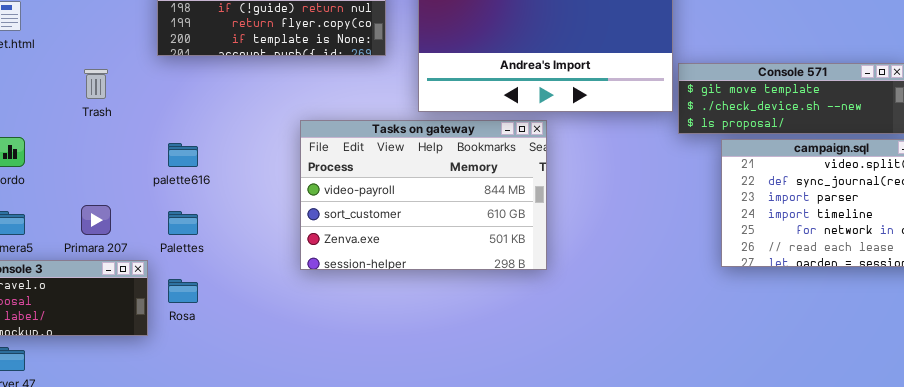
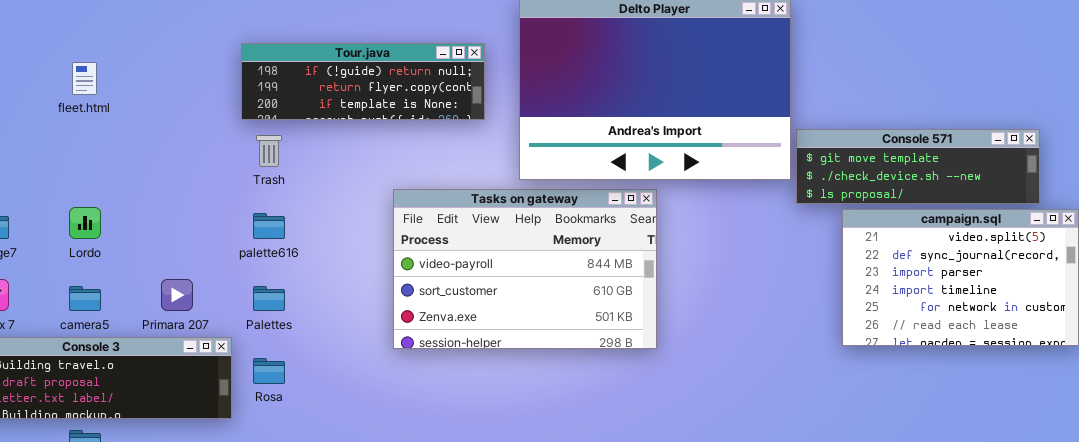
Trash: [84,69,108,99] -> [256,135,282,167], moved

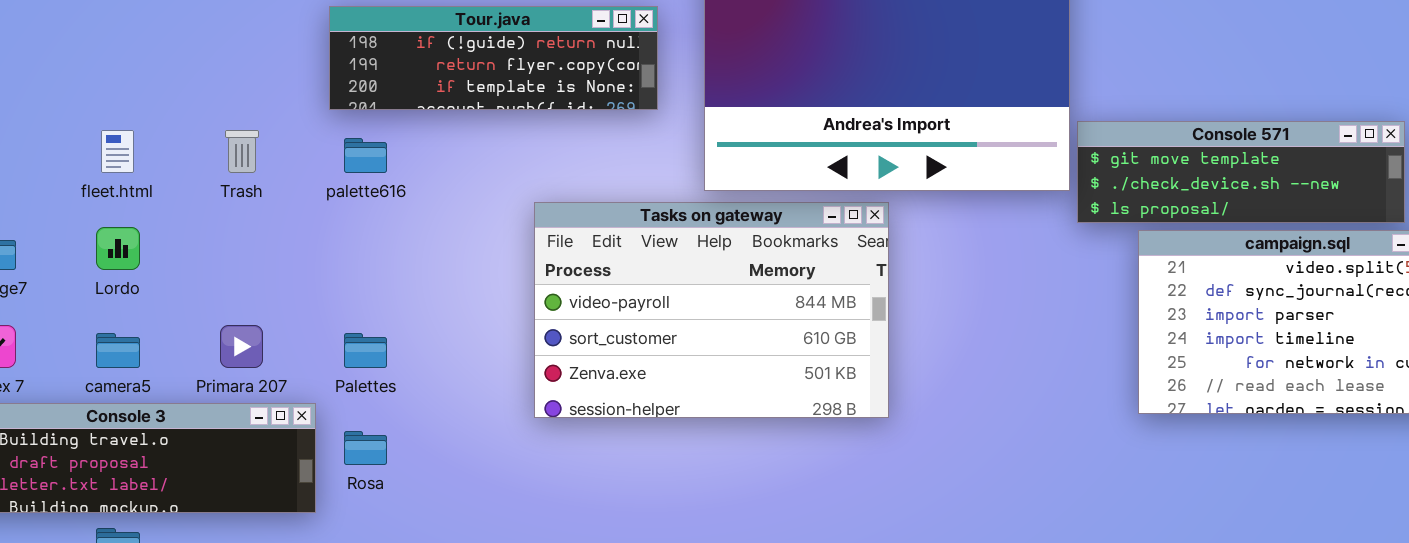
fleet.html: [72,62,97,95] -> [101,130,134,173], moved
Trash: [256,135,282,167] -> [225,130,259,173], moved
palette616: [253,213,285,239] -> [344,138,387,173], moved

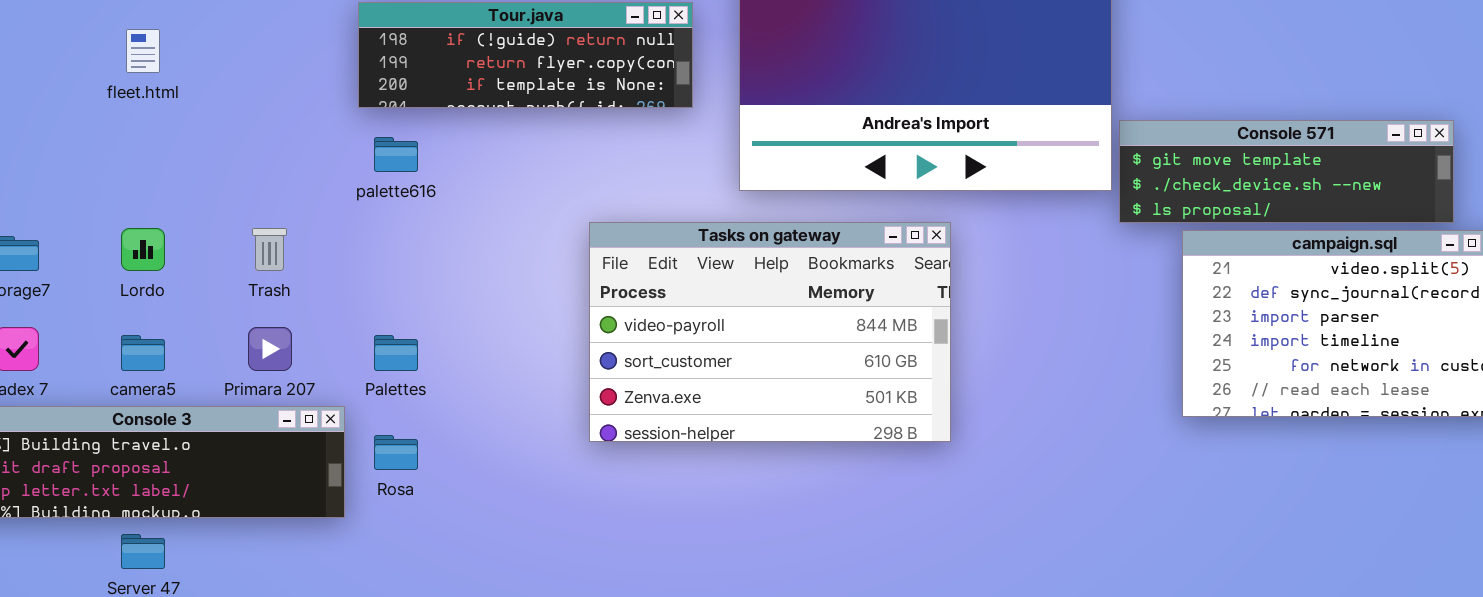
fleet.html: [101,130,134,173] -> [126,29,160,73], moved
Trash: [225,130,259,173] -> [252,228,287,271], moved
Tasks on gateway: [534,202,889,418] -> [589,222,951,442], moved

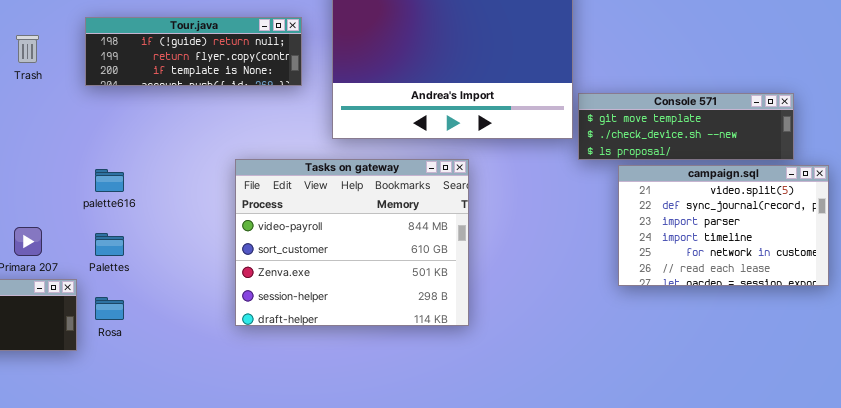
palette616: [374,137,418,172] -> [95,169,124,192], moved
Tasks on gateway: [589,222,951,442] -> [235,159,469,326], resized
Trash: [252,228,287,271] -> [16,35,39,63], moved

